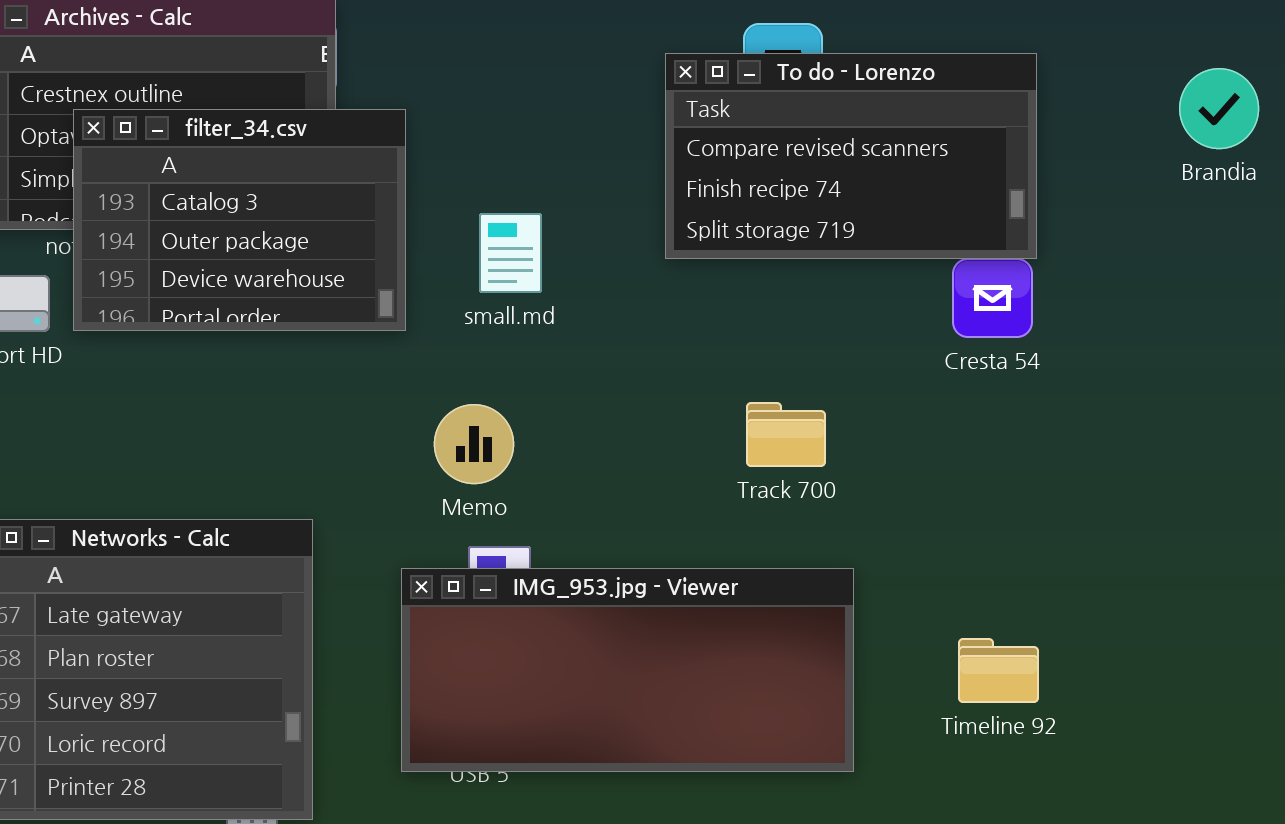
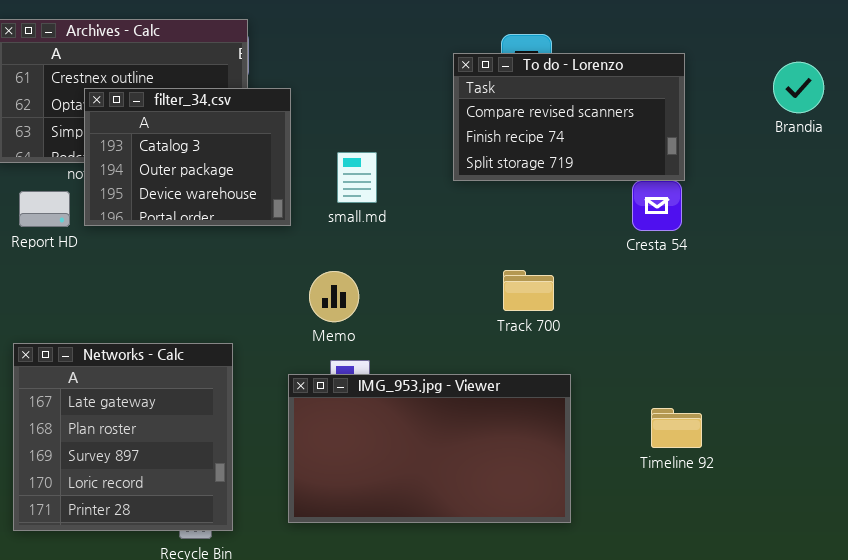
IMG_953.jpg - Viewer: [401,568,854,772] -> [288,374,571,523], resized
Timeline 92: [958,638,1039,703] -> [651,408,702,448], moved

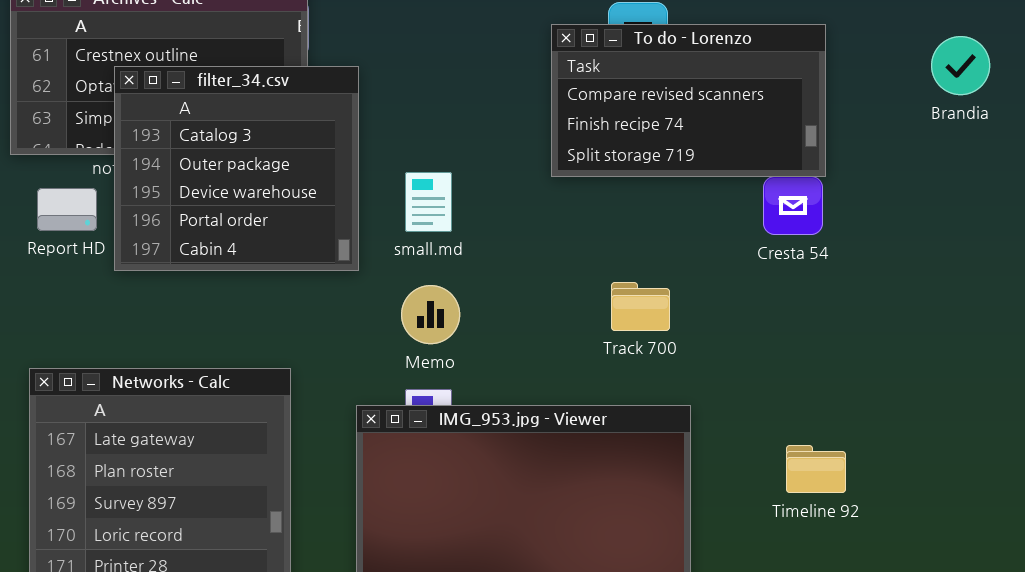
filter_34.csv: [84,88,291,226] -> [114,66,359,271], resized
small.md: [337,152,377,203] -> [405,172,452,232], moved
Memo: [309,271,359,322] -> [401,285,460,344], moved

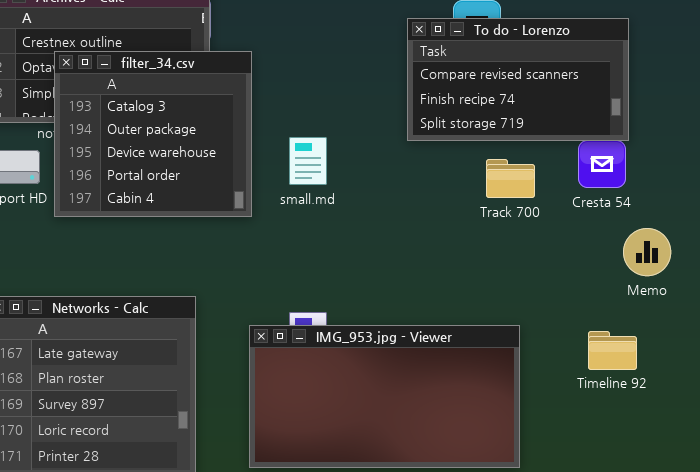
Track 700: [611,282,670,331] -> [486,159,535,198], moved
Memo: [401,285,460,344] -> [623,228,671,276], moved
Timeline 92: [786,445,846,493] -> [588,331,637,370], moved

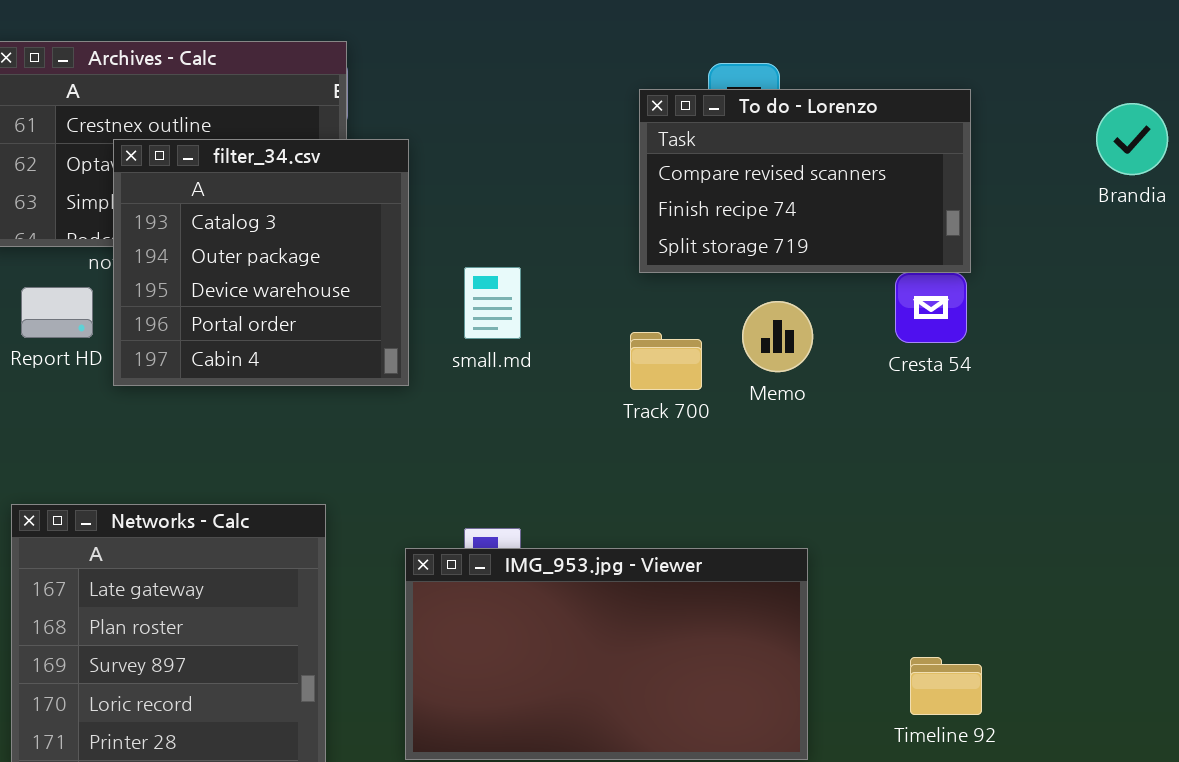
Track 700: [486,159,535,198] -> [630,332,702,390], moved
Memo: [623,228,671,276] -> [742,301,813,372], moved
Timeline 92: [588,331,637,370] -> [910,657,982,715], moved

